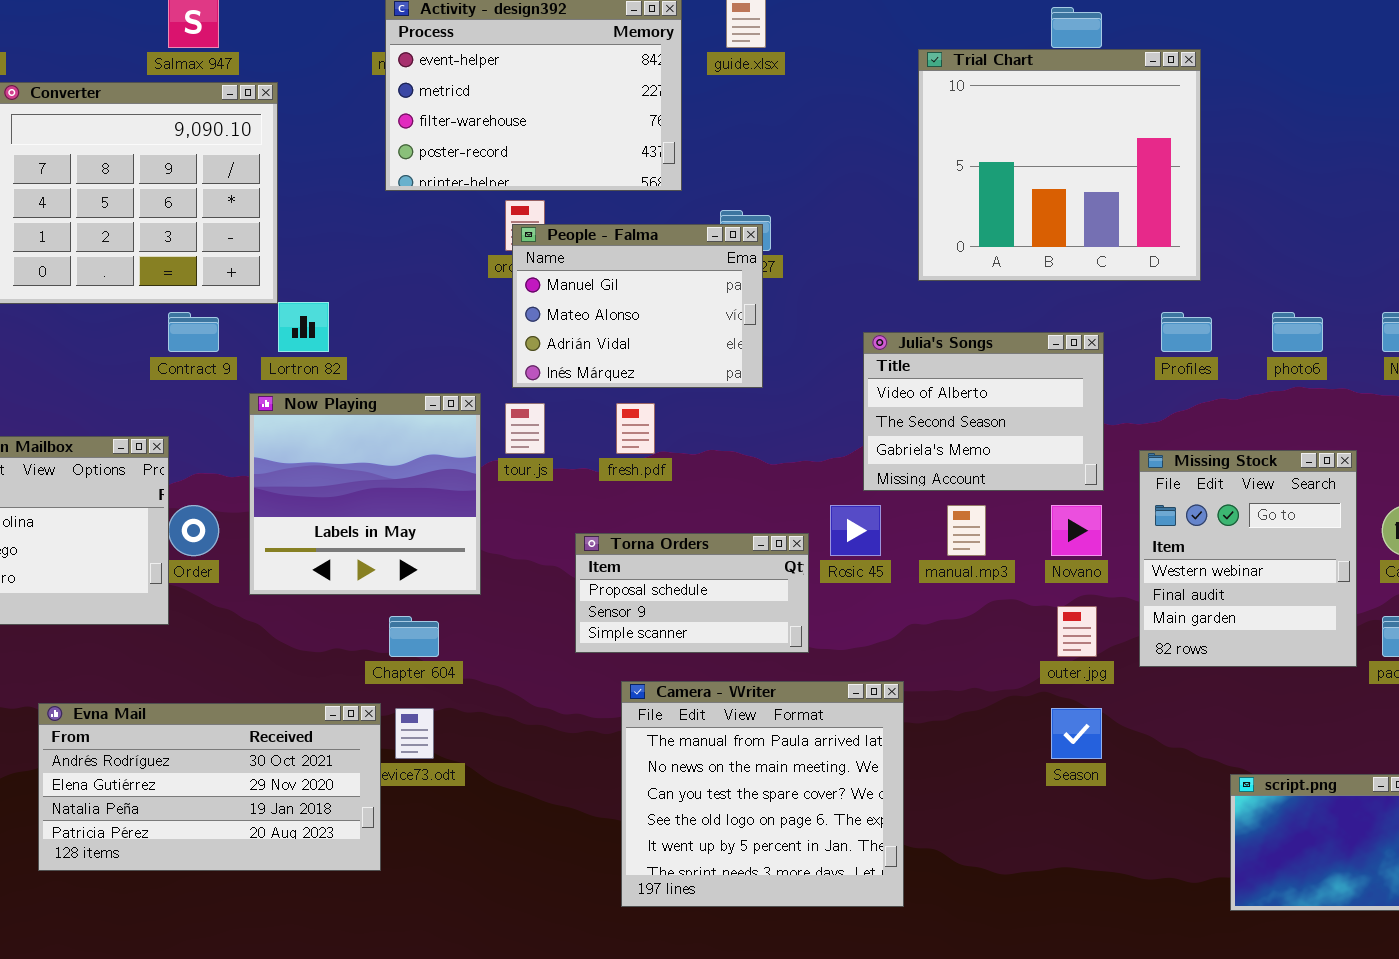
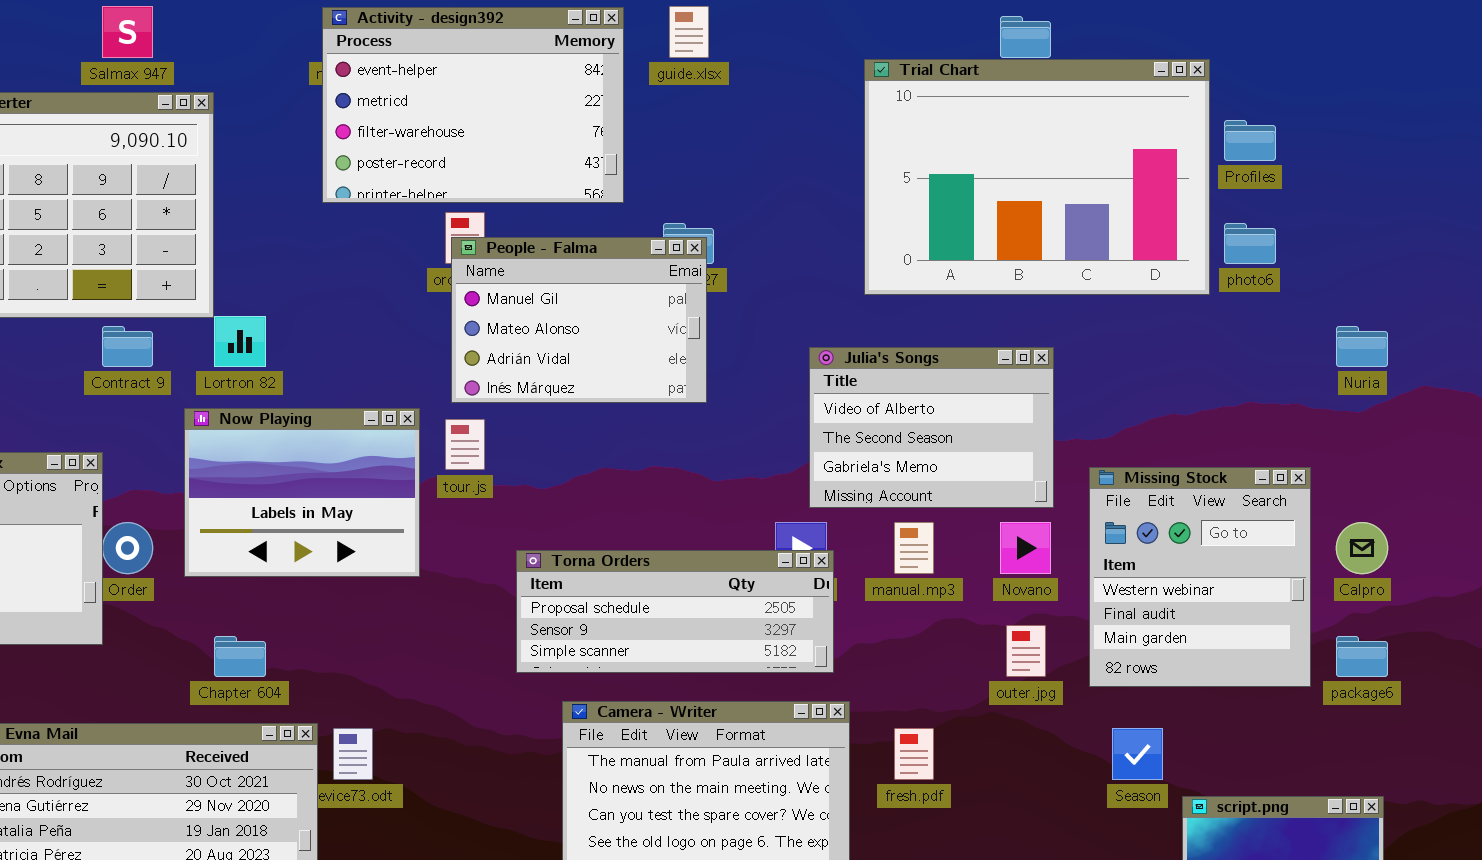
Trial Chart: [918,49,1201,281] -> [864,59,1210,295], resized
Profiles: [1161,312,1212,352] -> [1224,120,1276,161], moved
photo6: [1272,312,1323,352] -> [1224,223,1276,264], moved
Now Playing: [249,393,481,595] -> [184,408,420,577], resized
fresh.pdf: [616,403,655,454] -> [894,728,934,780], moved
Torna Orders: [575,533,809,653] -> [516,550,834,673], resized
Chapter 604: [389,616,439,657] -> [214,636,266,677], moved
Season: [1051,708,1102,759] -> [1112,728,1163,780], moved

